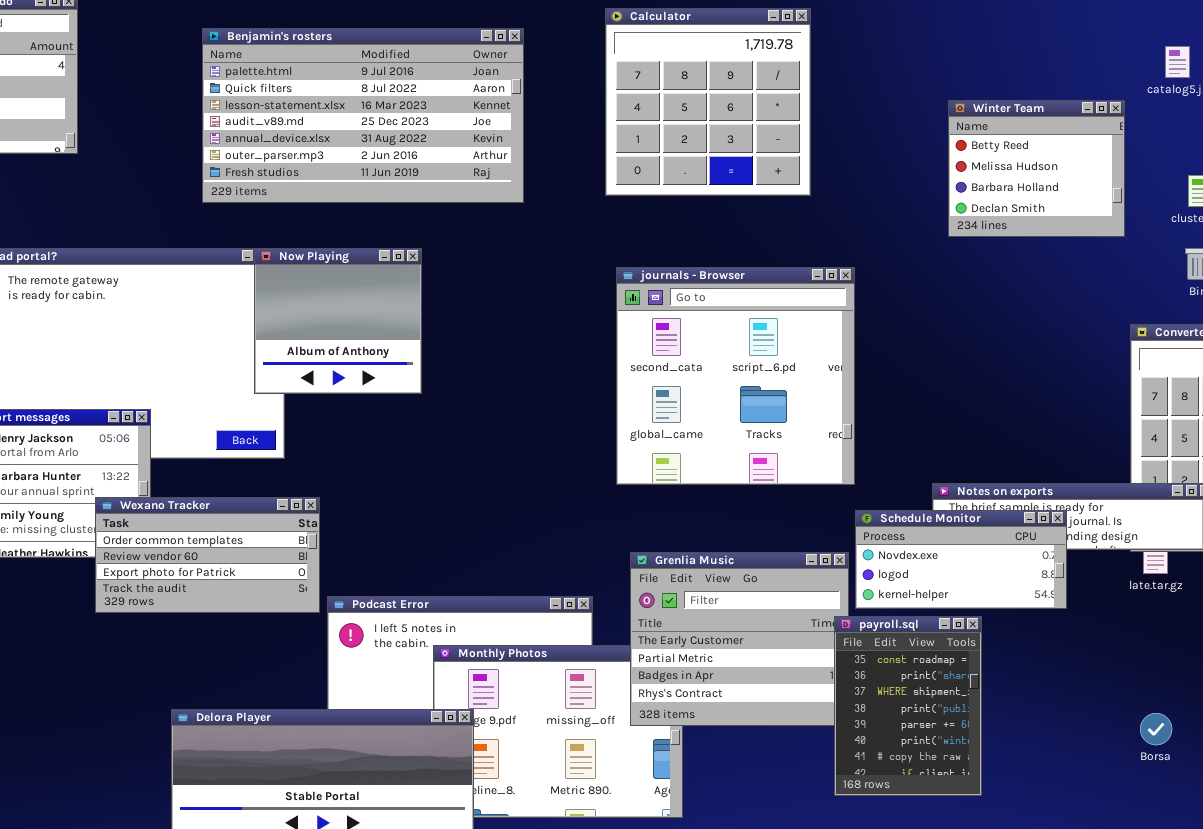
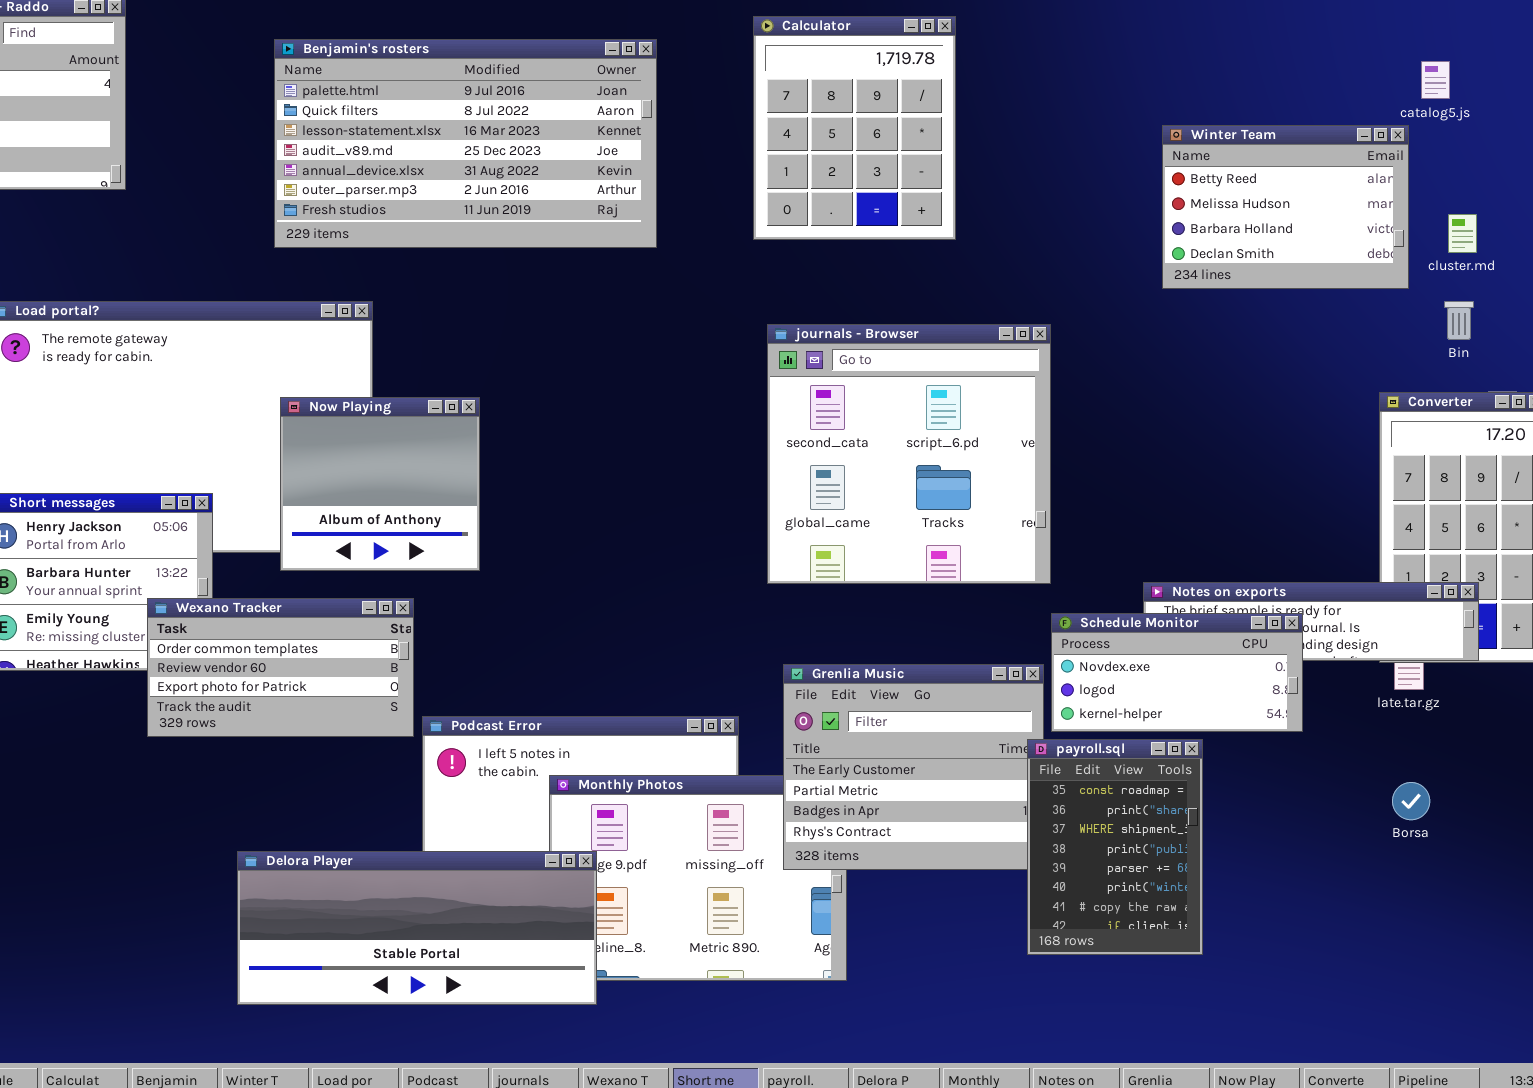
Calculator: [605,8,811,196] -> [753,16,956,240], resized
Winter Team: [948,100,1125,237] -> [1162,125,1409,289], resized
Now Playing: [254,248,422,394] -> [280,397,480,571], moved
Borsa: [1140,713,1172,745] -> [1392,782,1430,820], moved

